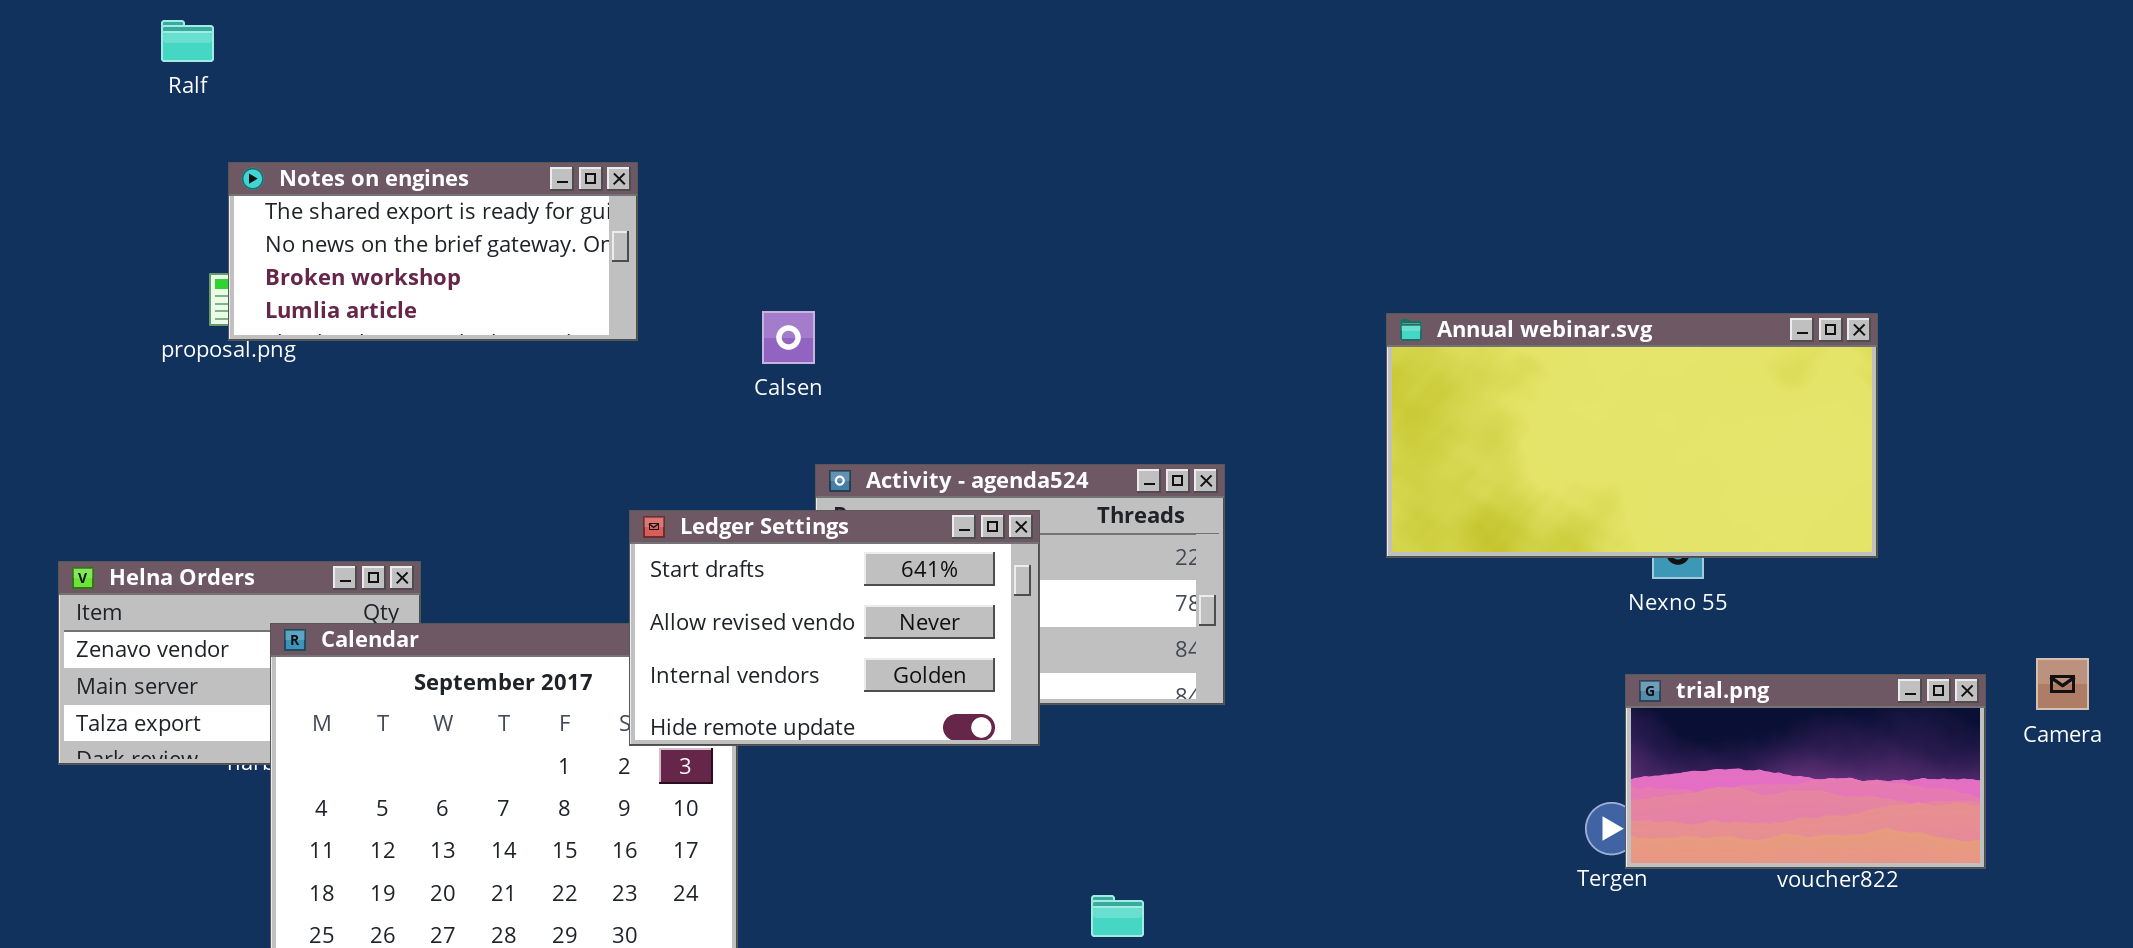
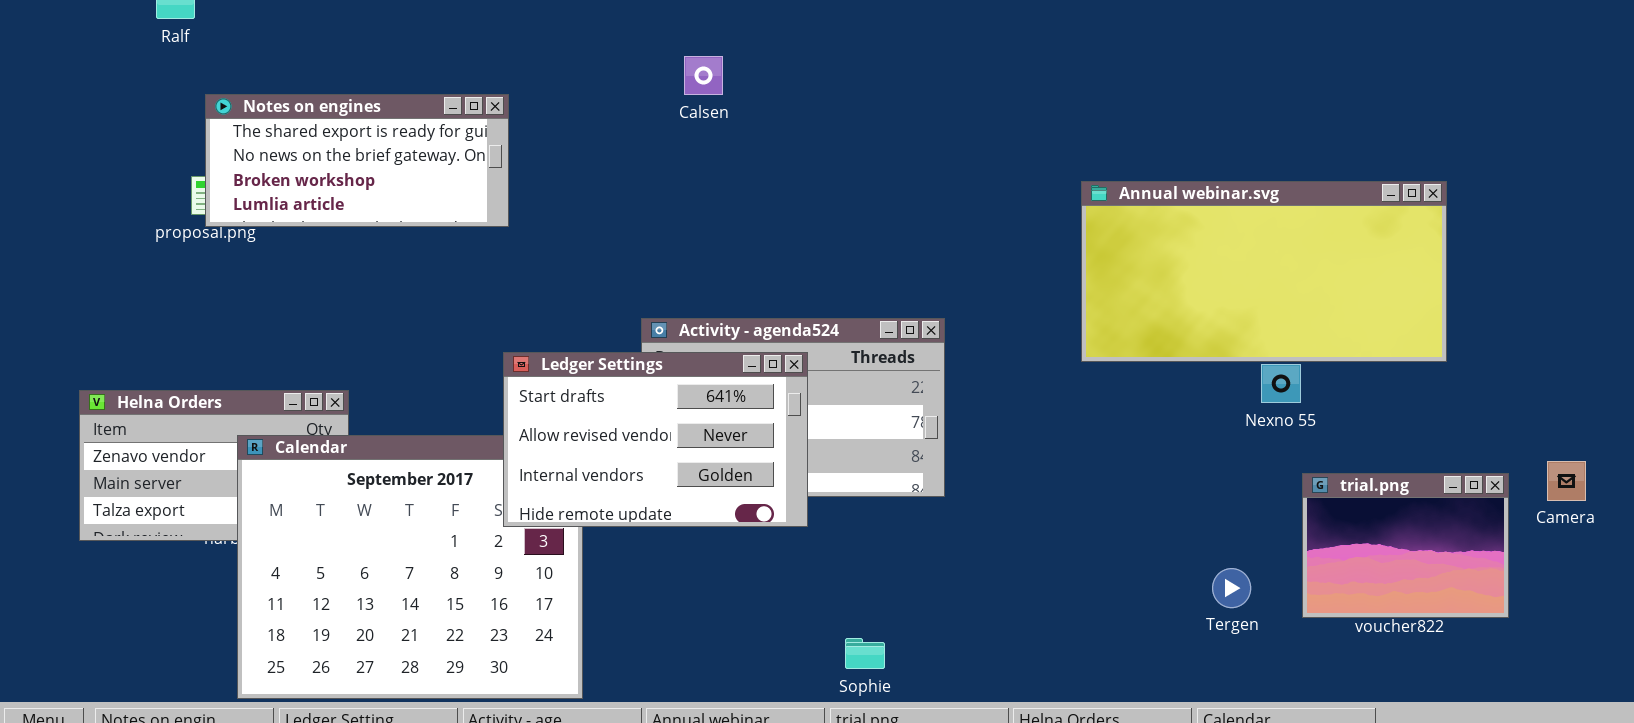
Calsen: [762,311,815,364] -> [684,56,723,95], moved
Annual webinar.svg: [1386,313,1878,558] -> [1081,181,1447,362], moved
trial.png: [1625,674,1986,869] -> [1302,473,1509,618], resized

